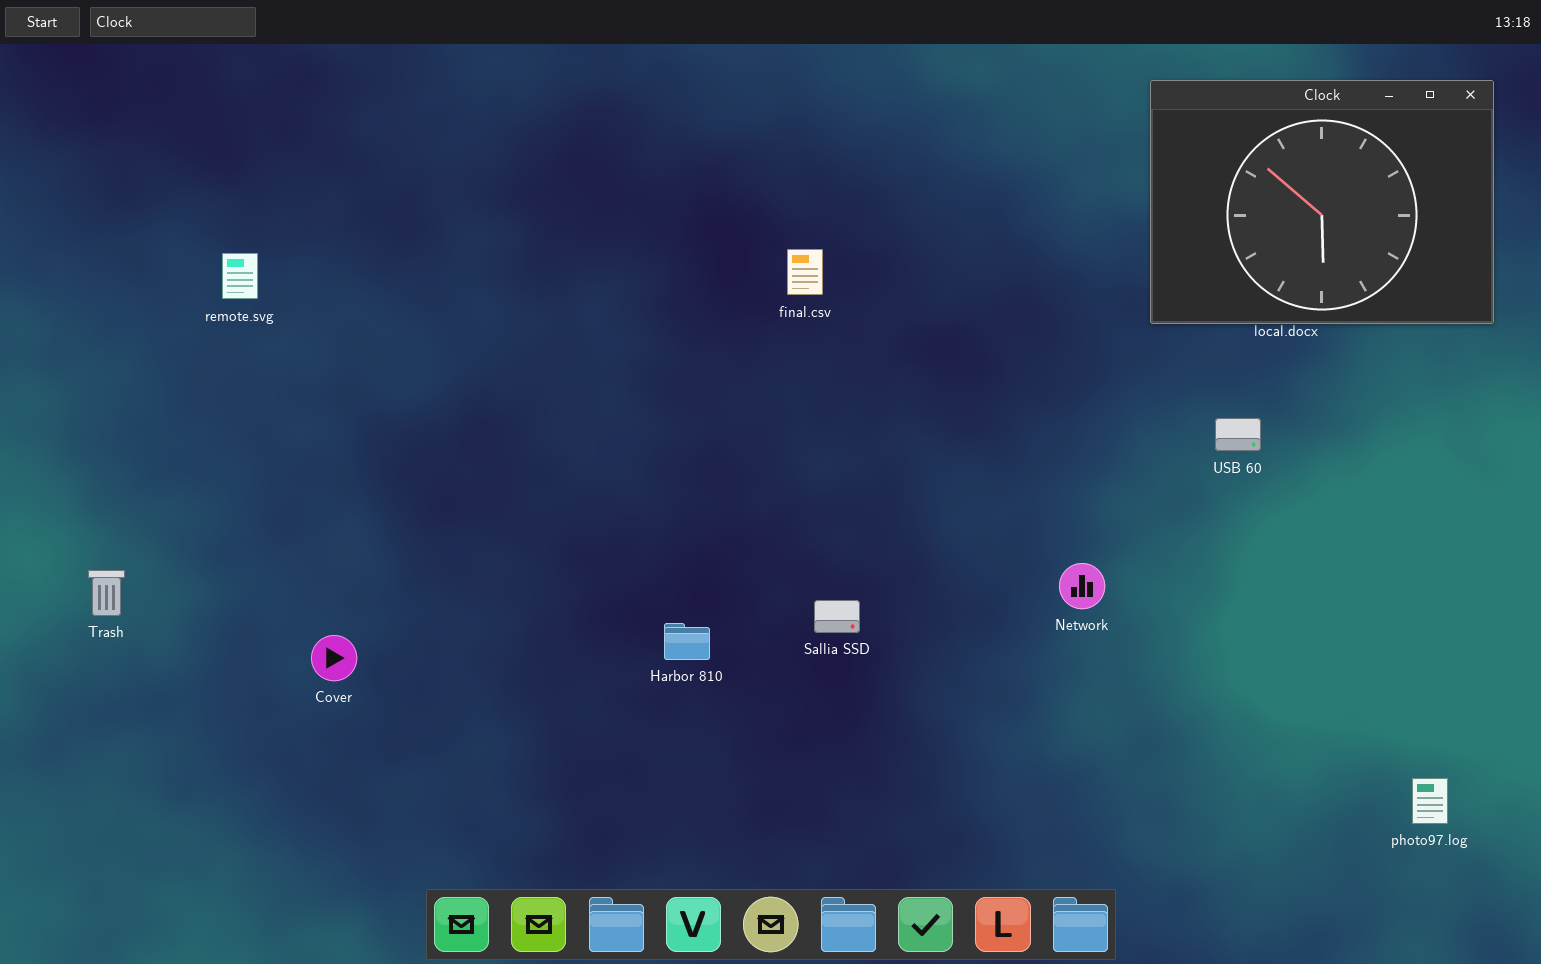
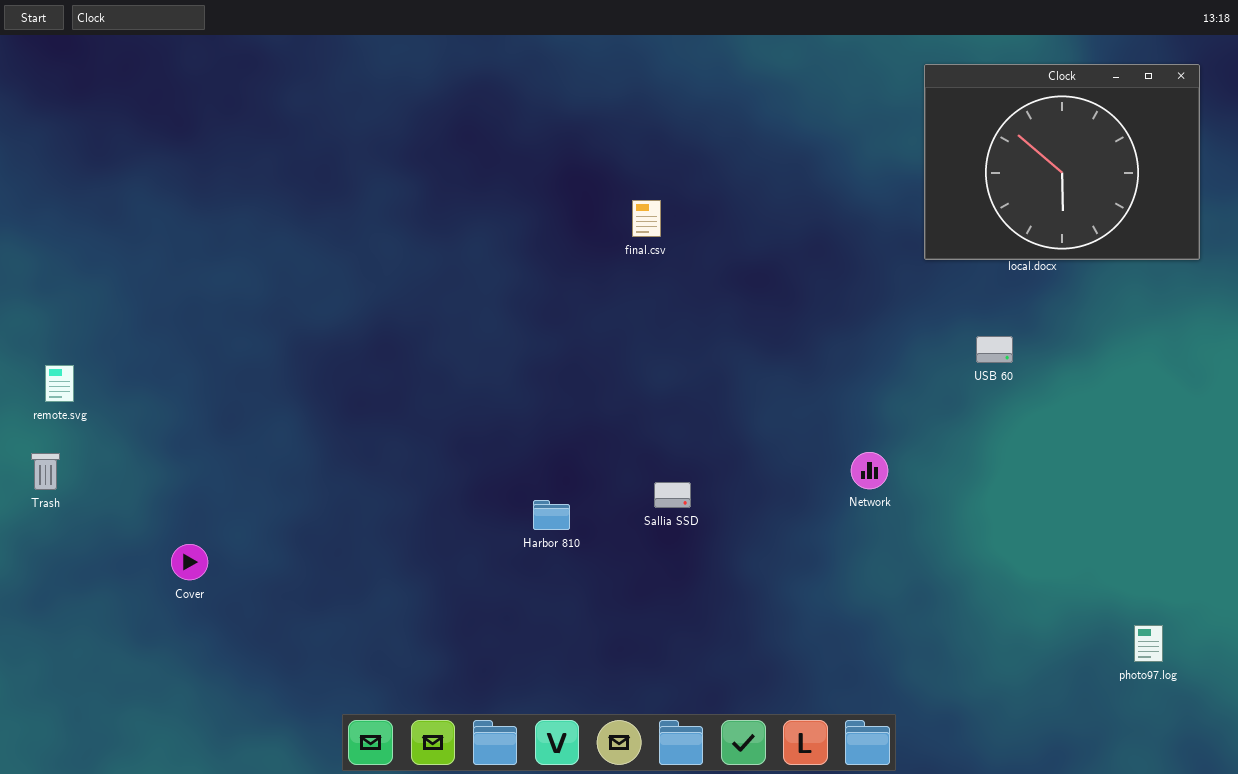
remote.svg: [222,253,258,299] -> [45,365,74,402], moved
Trash: [88,570,125,616] -> [31,453,60,490], moved
Cover: [311,635,357,681] -> [171,544,208,580], moved

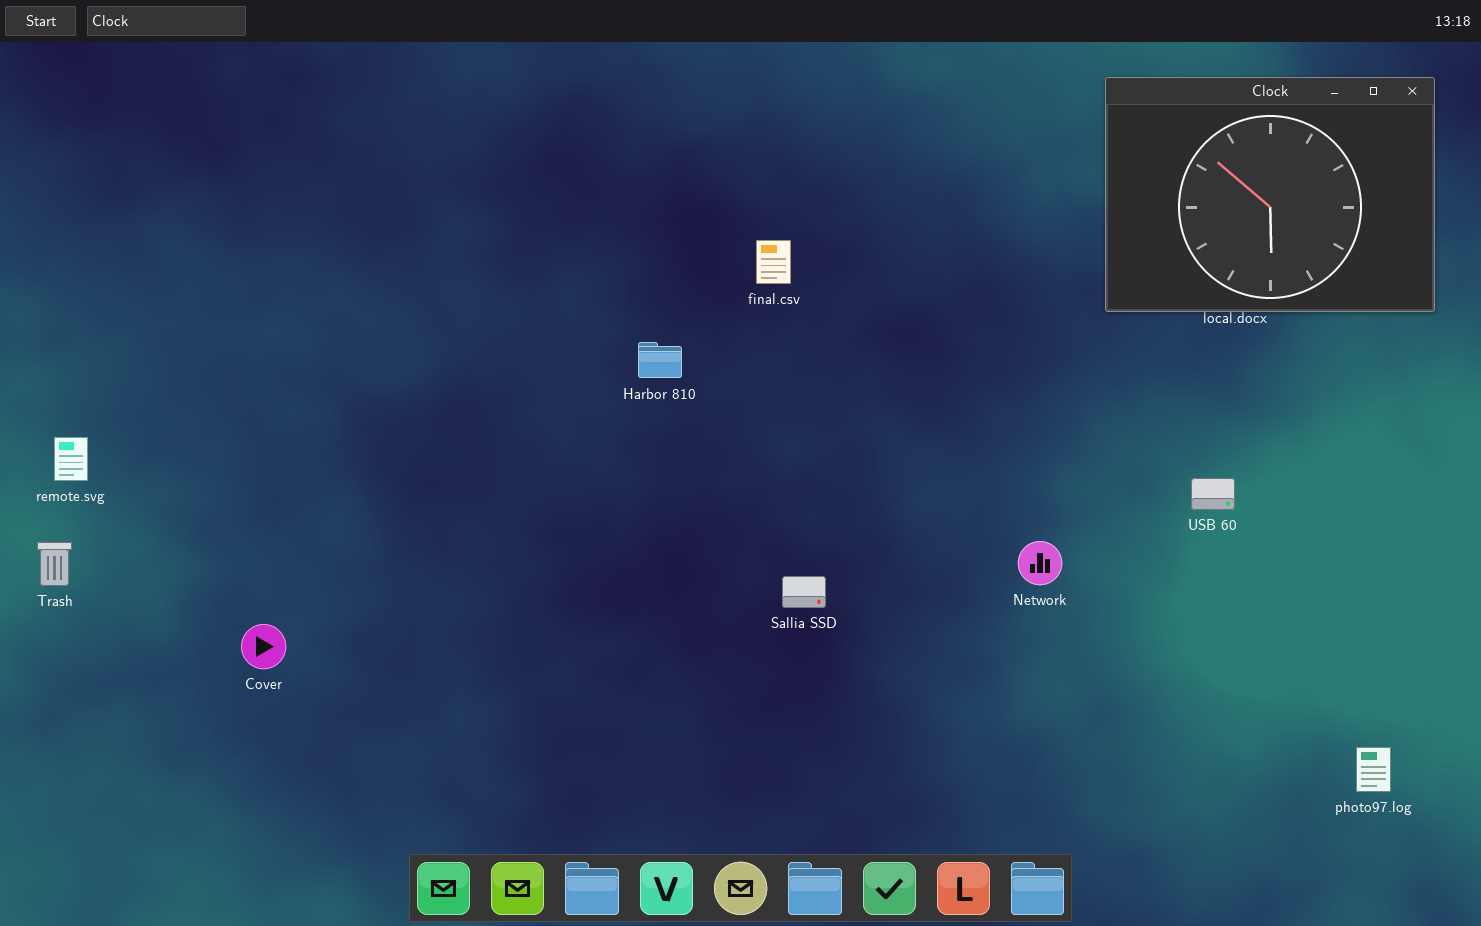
USB 60: [976,336,1013,363] -> [1191,478,1235,510], moved
Harbor 810: [533,500,570,530] -> [638,342,682,378], moved
Cover: [171,544,208,580] -> [241,624,286,669], moved

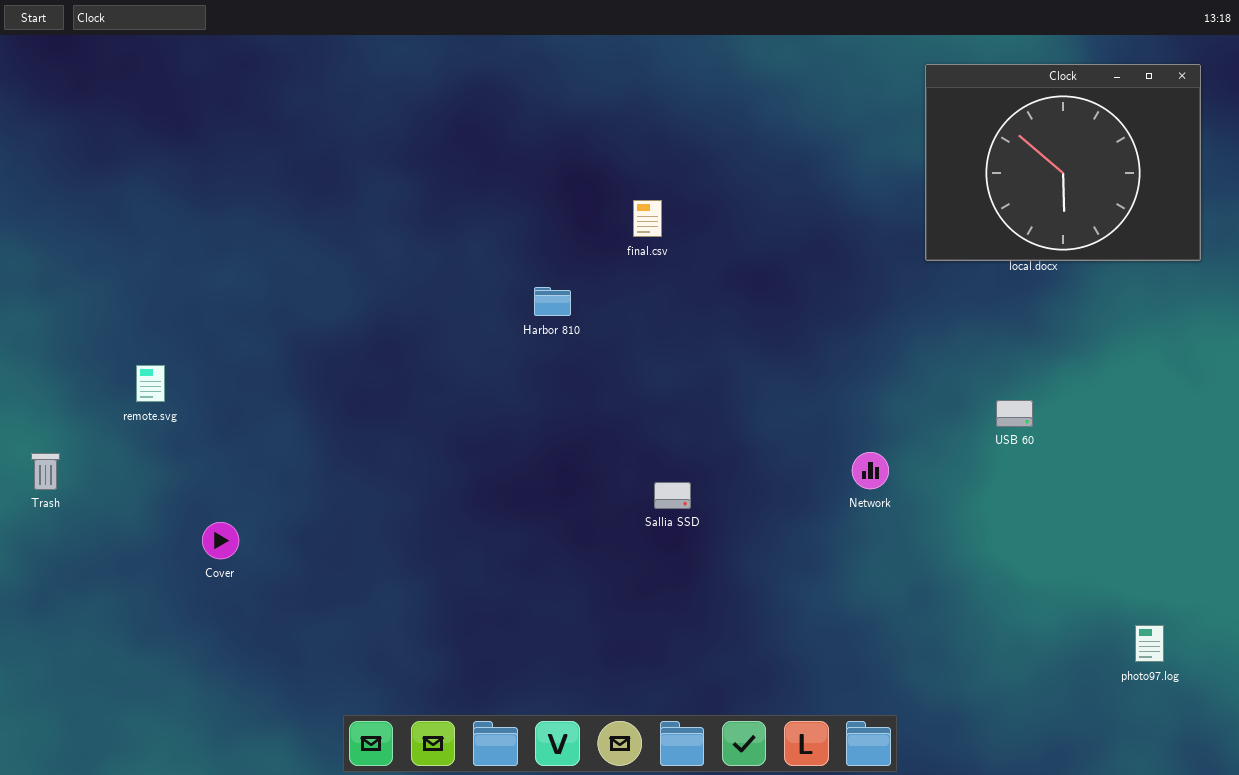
remote.svg: [54,437,88,481] -> [136,365,165,402], moved

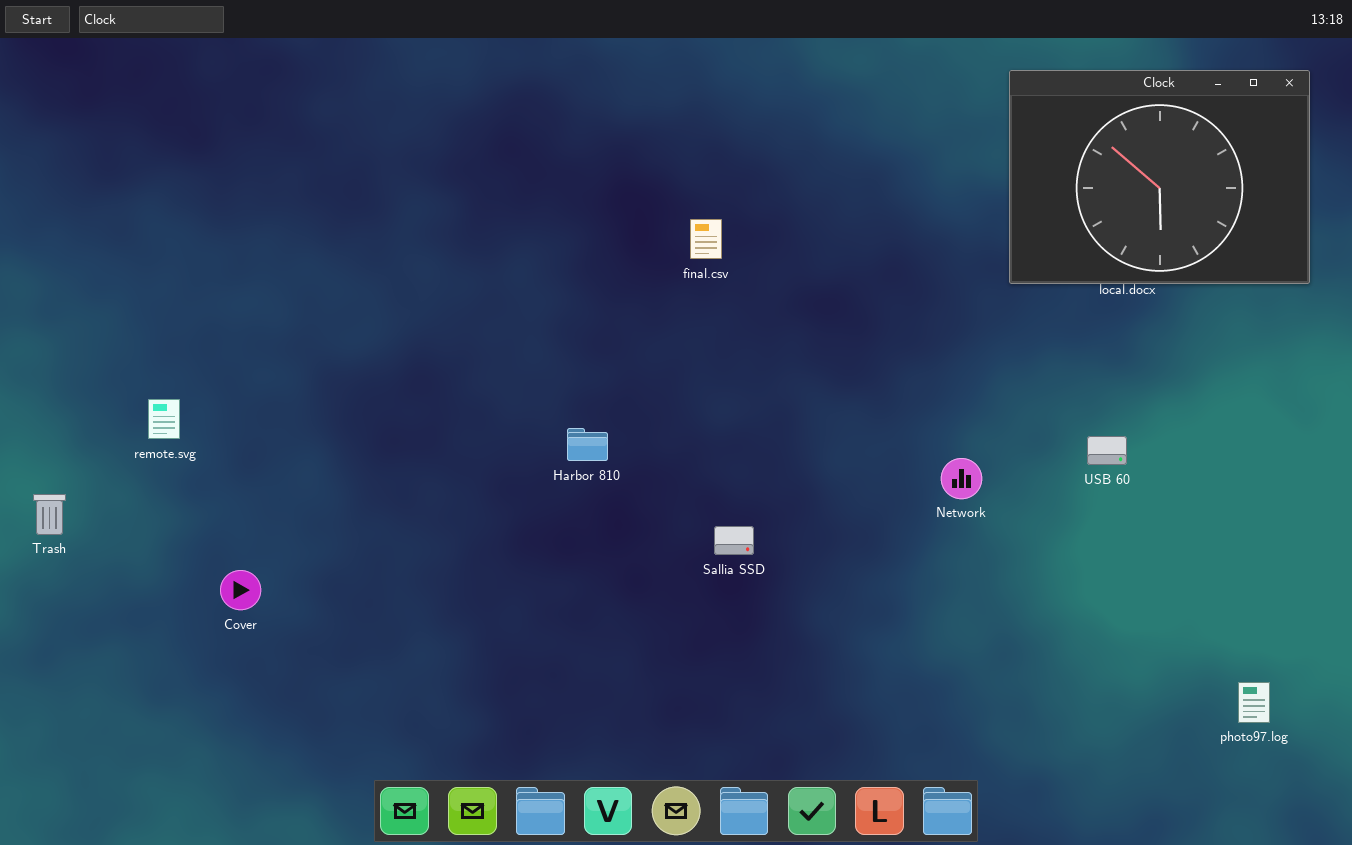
Harbor 810: [534,287,571,316] -> [567,428,608,461], moved
Network: [852,452,889,489] -> [941,458,982,499], moved

